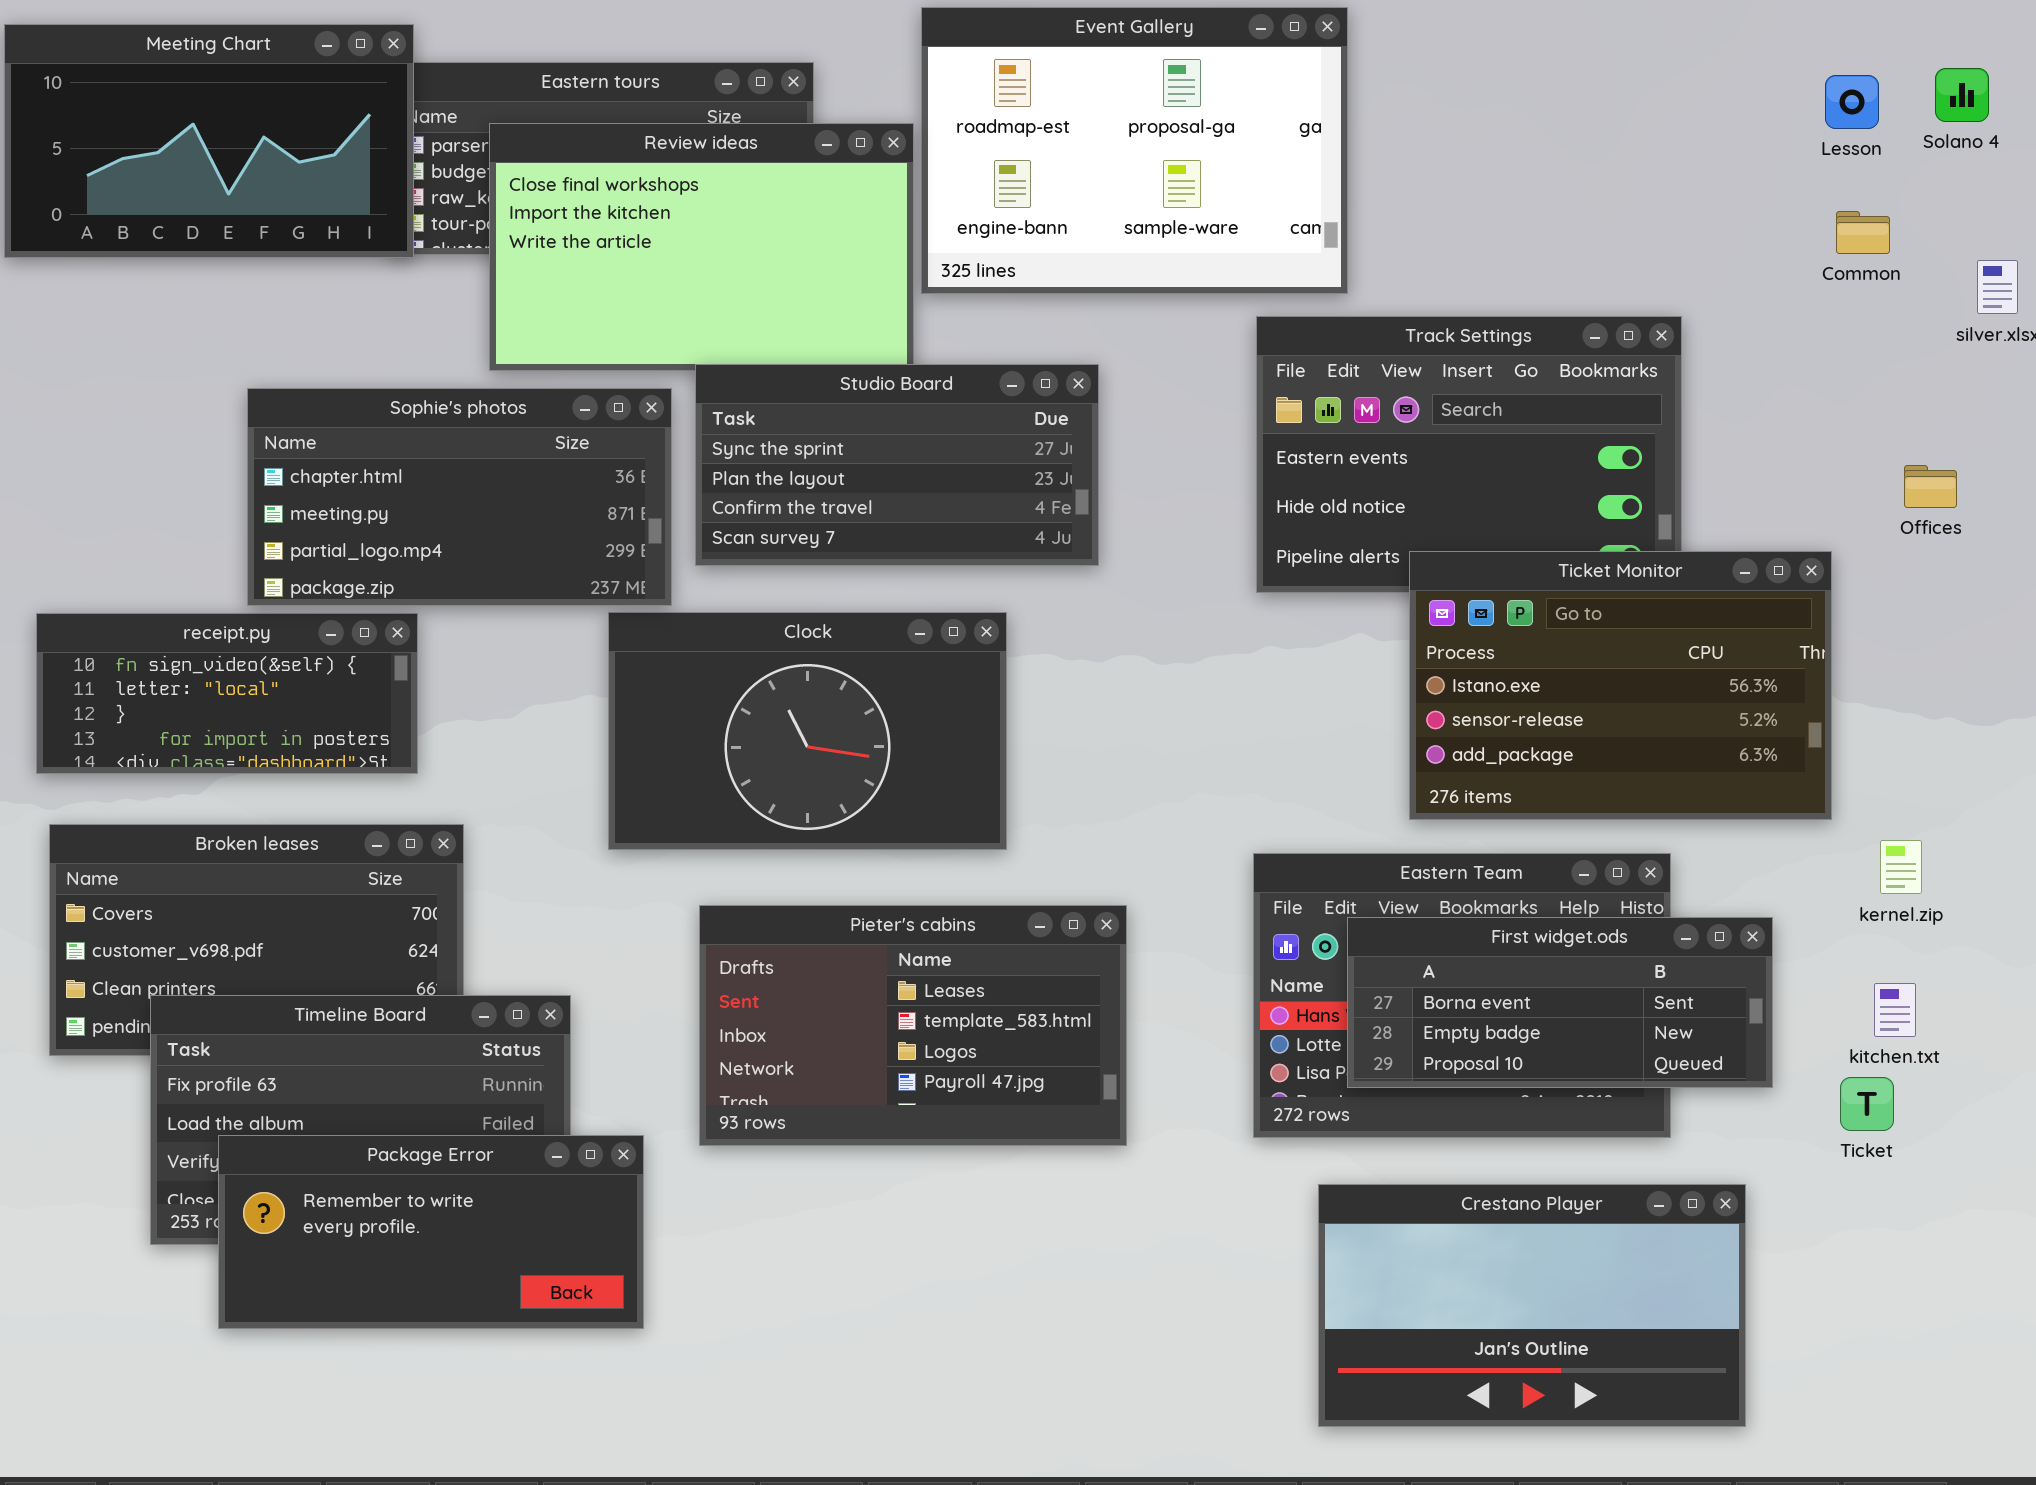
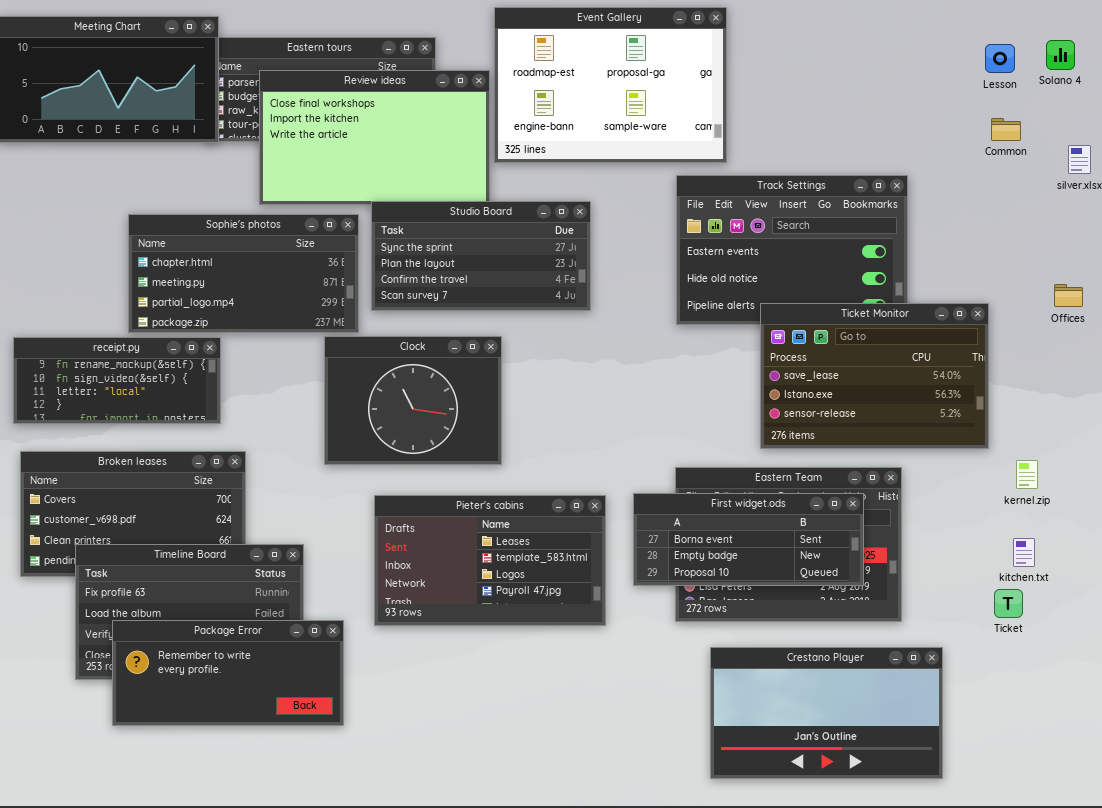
Offices: [1904,465,1957,508] -> [1054,284,1083,307], moved
Ticket Monitor: [1409,551,1832,820] -> [760,303,989,449], scrolled up 1 row
Clock: [608,612,1007,850] -> [324,336,502,465], resized
receipt.py: [36,613,418,774] -> [13,337,221,424], scrolled up 1 row
First widget.ods: [1347,917,1773,1088] -> [633,493,864,586], moved

